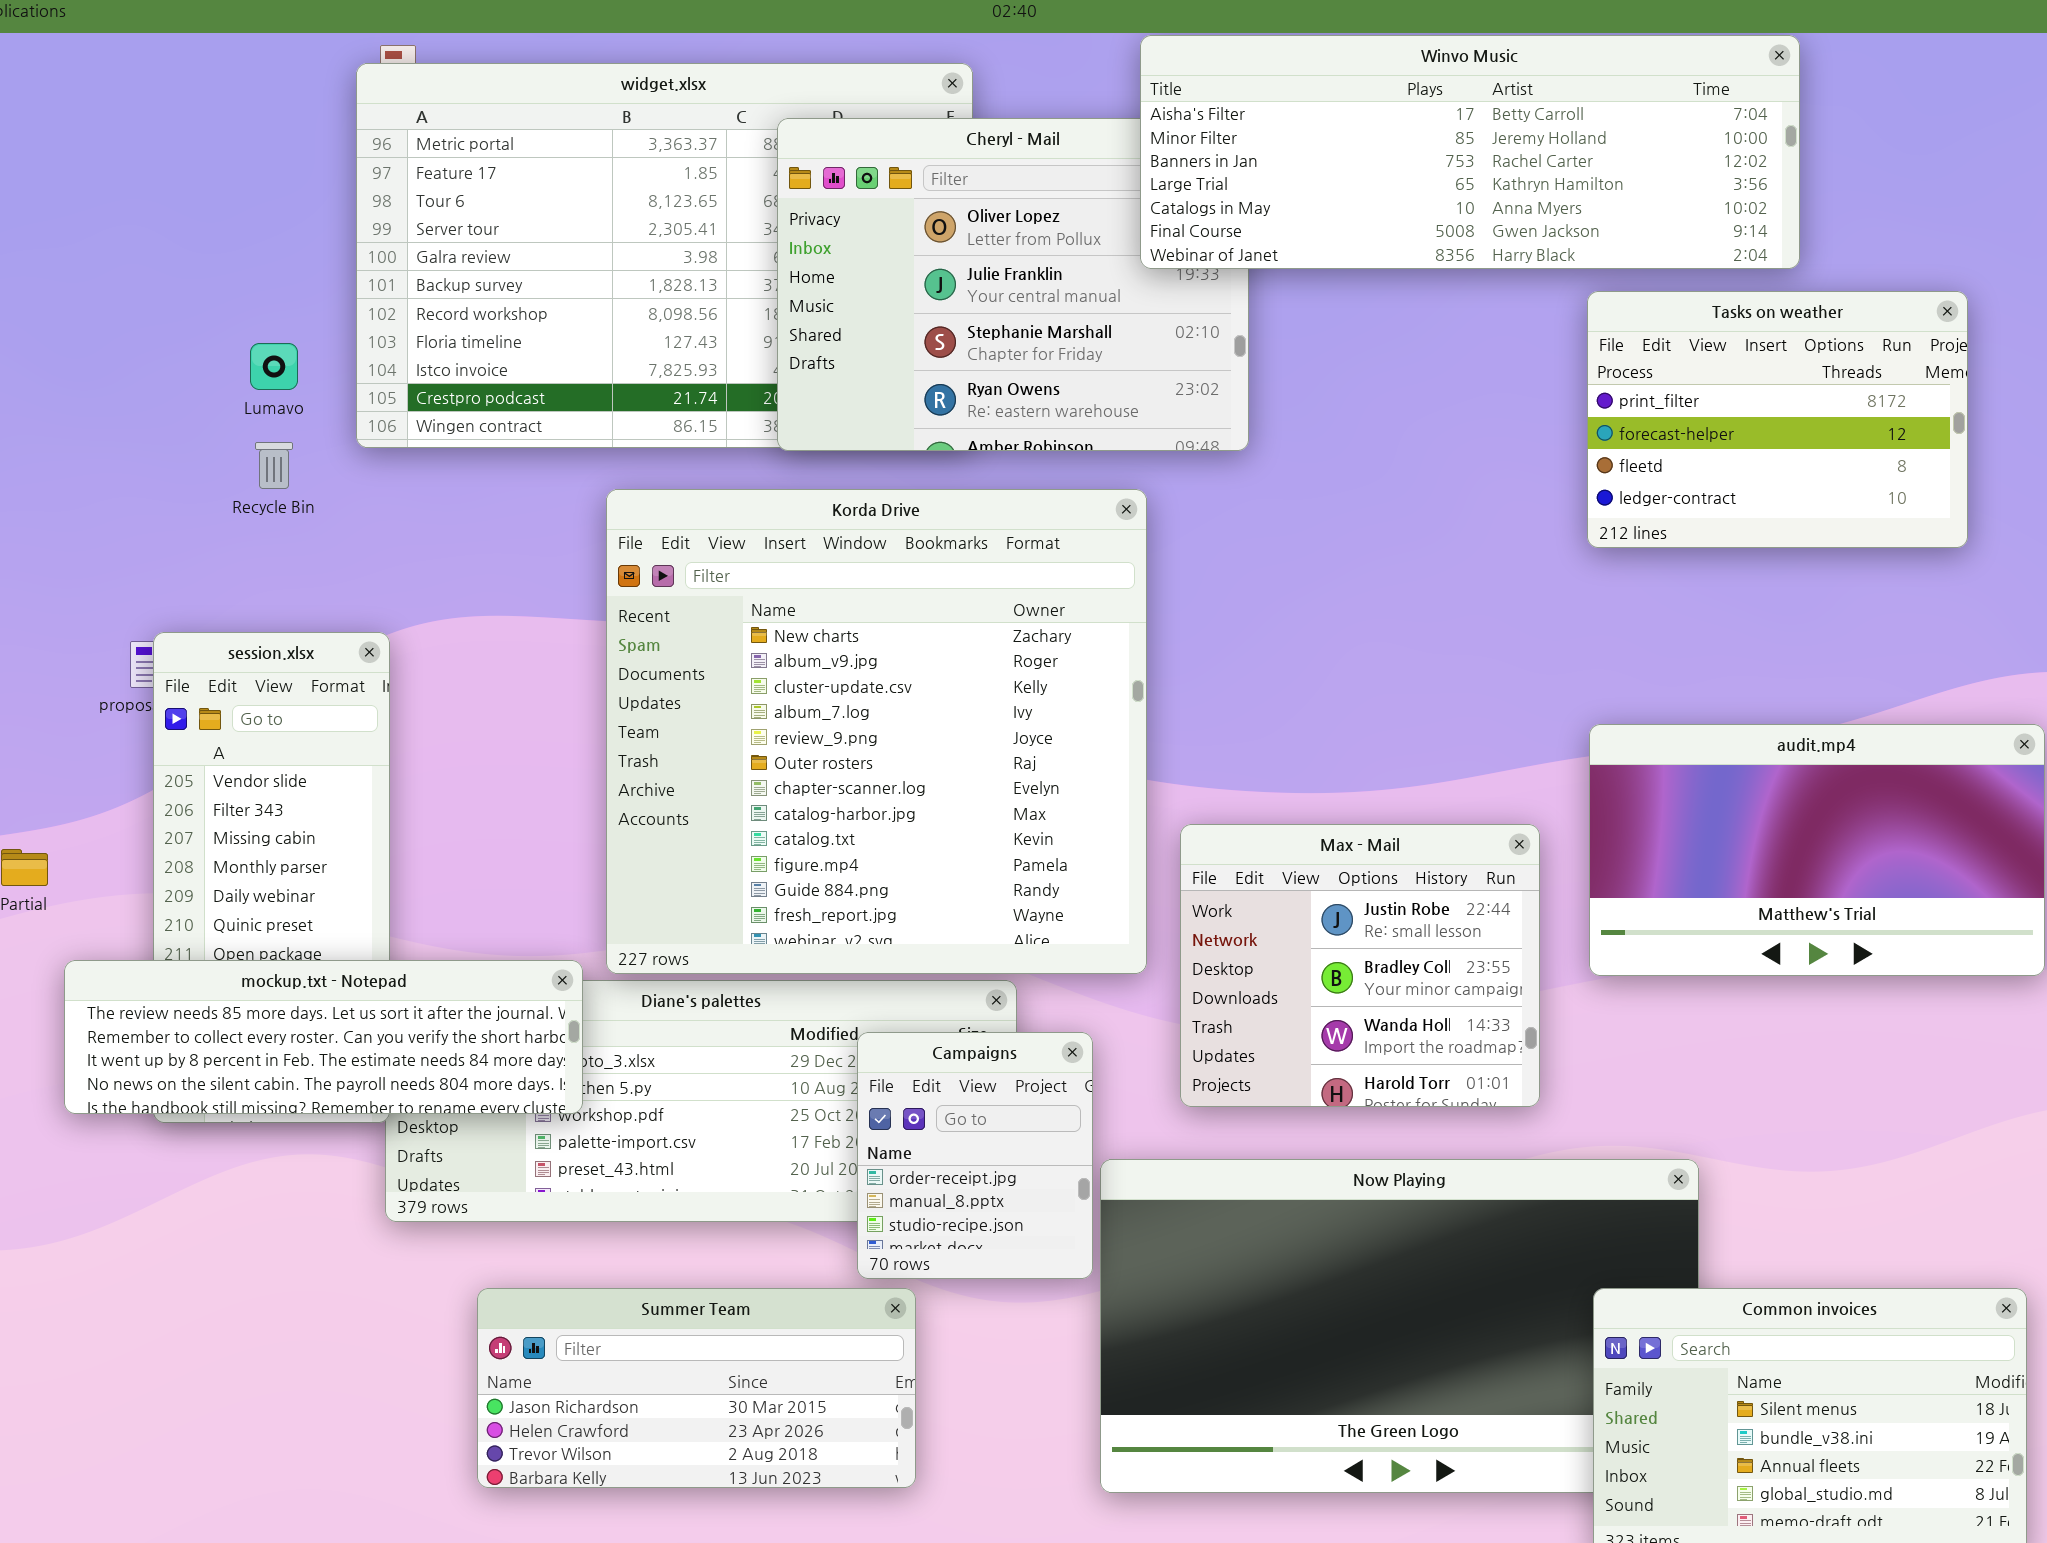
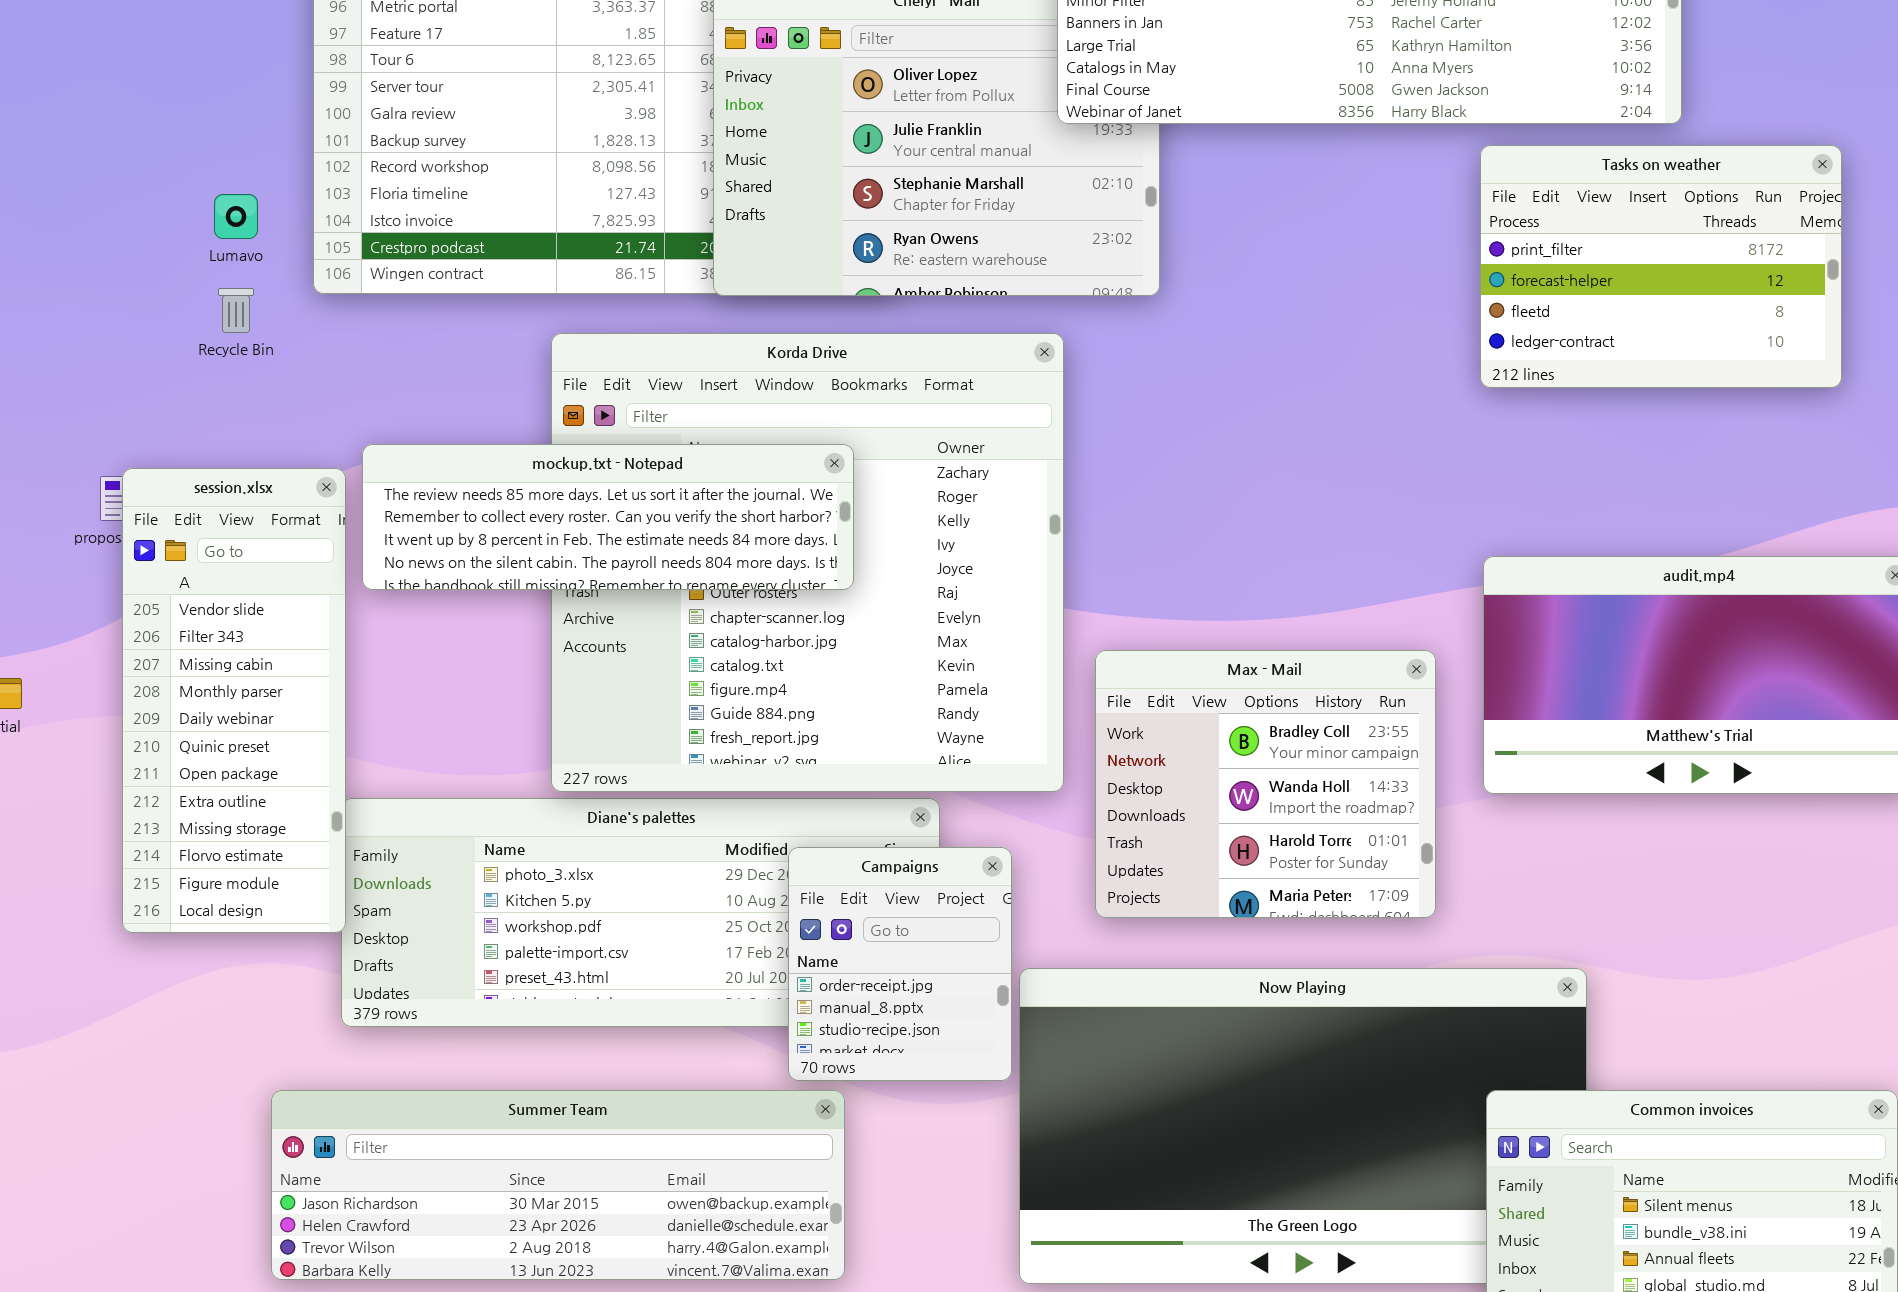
Max - Mail: [1180,824,1540,1107] -> [1095,650,1436,918], scrolled down 1 row
mockup.txt - Notepad: [64,960,583,1114] -> [362,444,854,590], moved
Summer Team: [477,1288,916,1488] -> [271,1090,845,1280], resized

